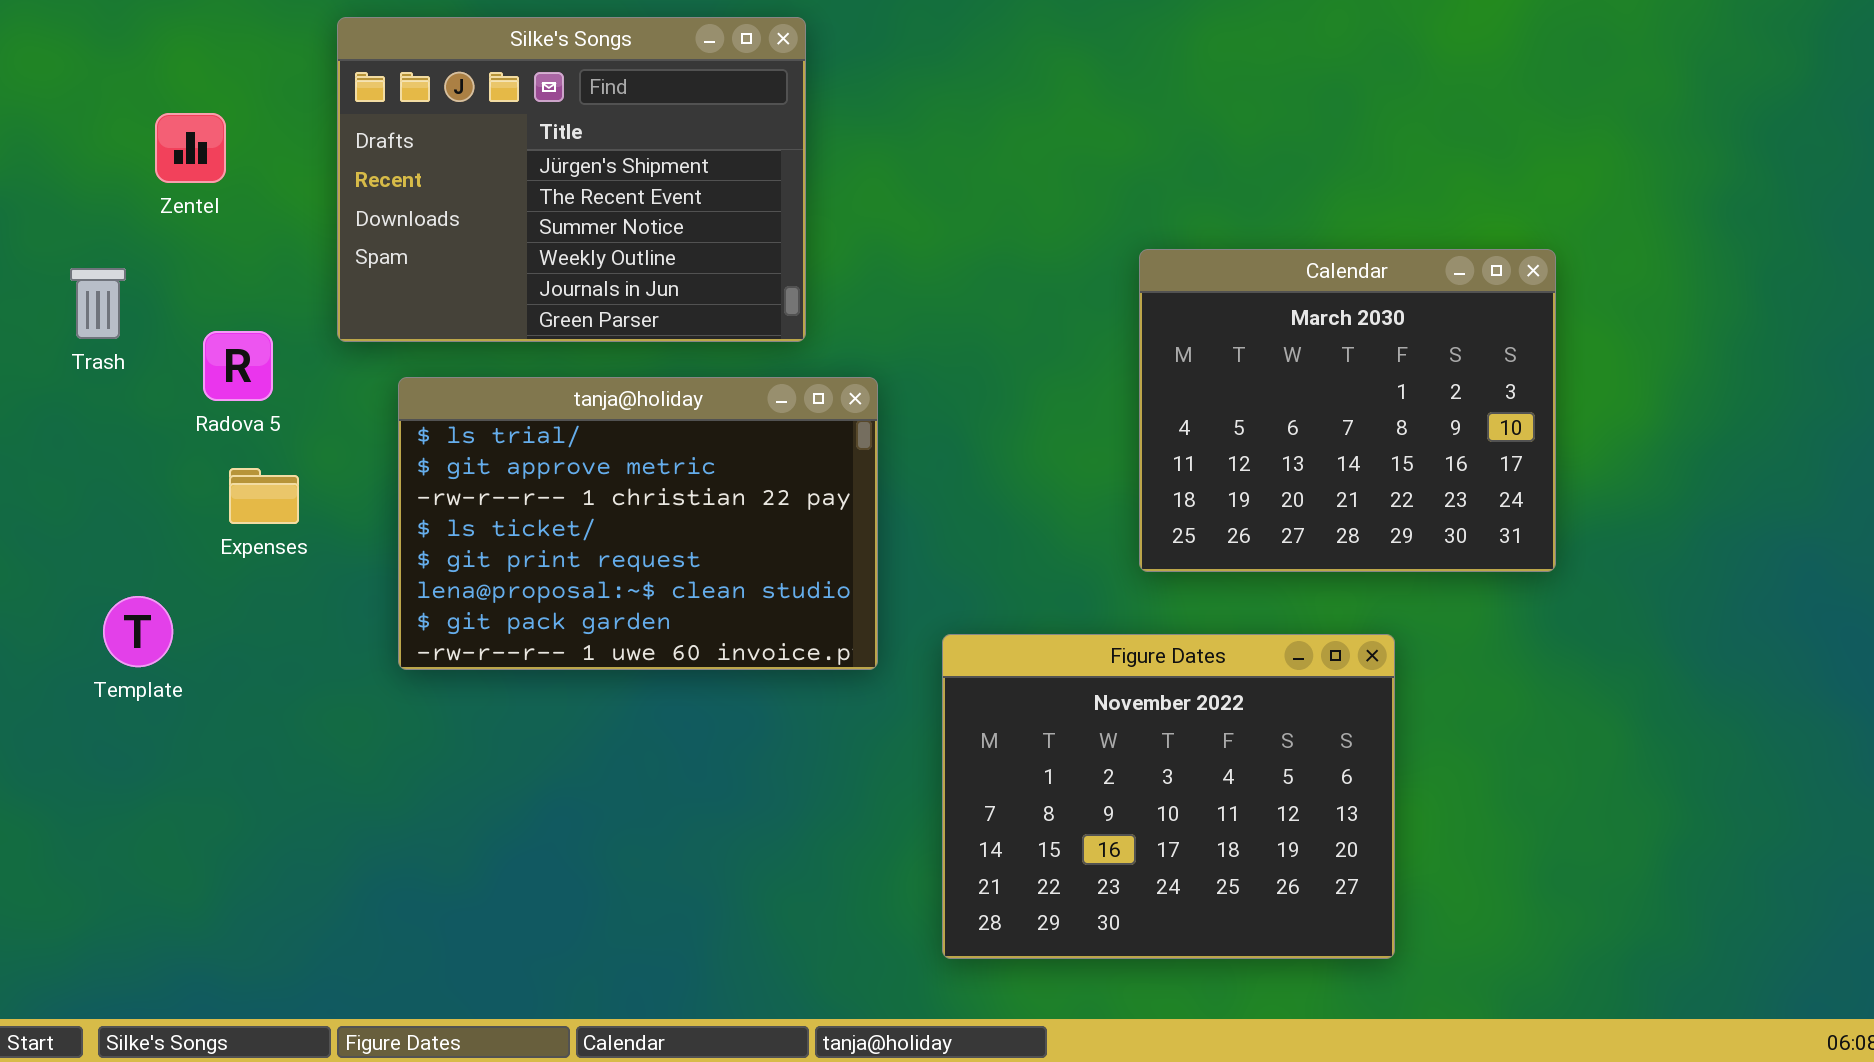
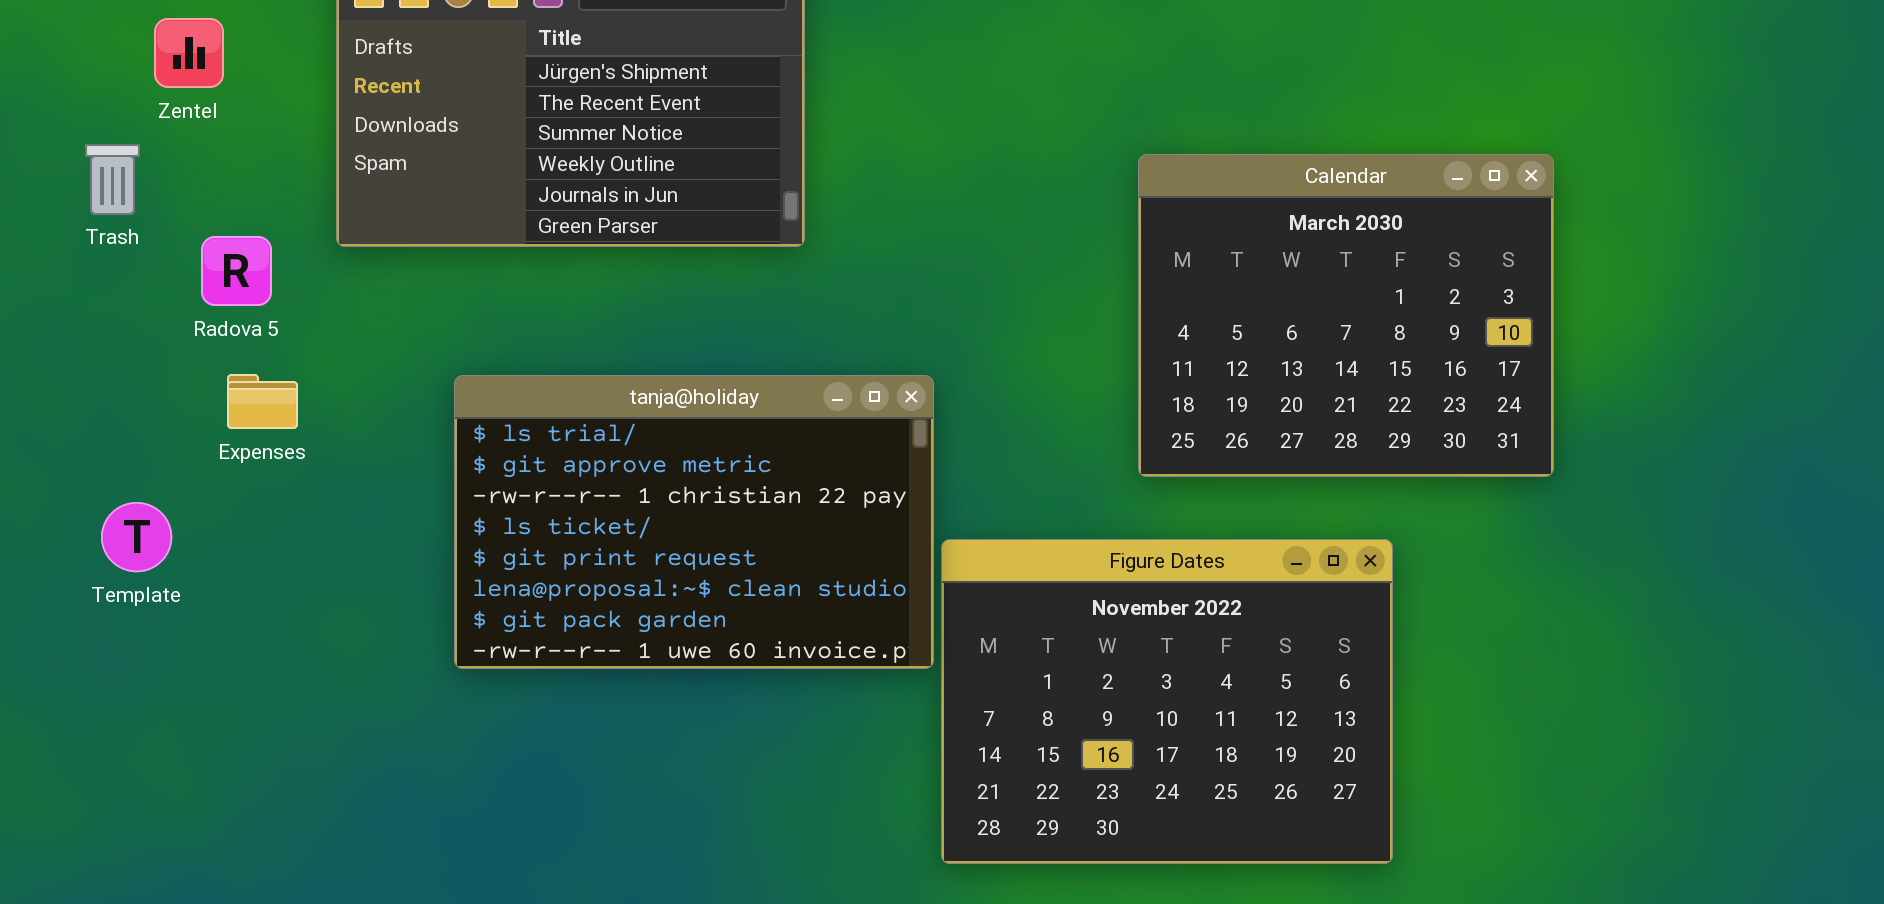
Trash: [70,268,126,339] -> [85,144,140,215], moved
tanja@holiday: [398,377,878,670] -> [454,375,934,669], moved

